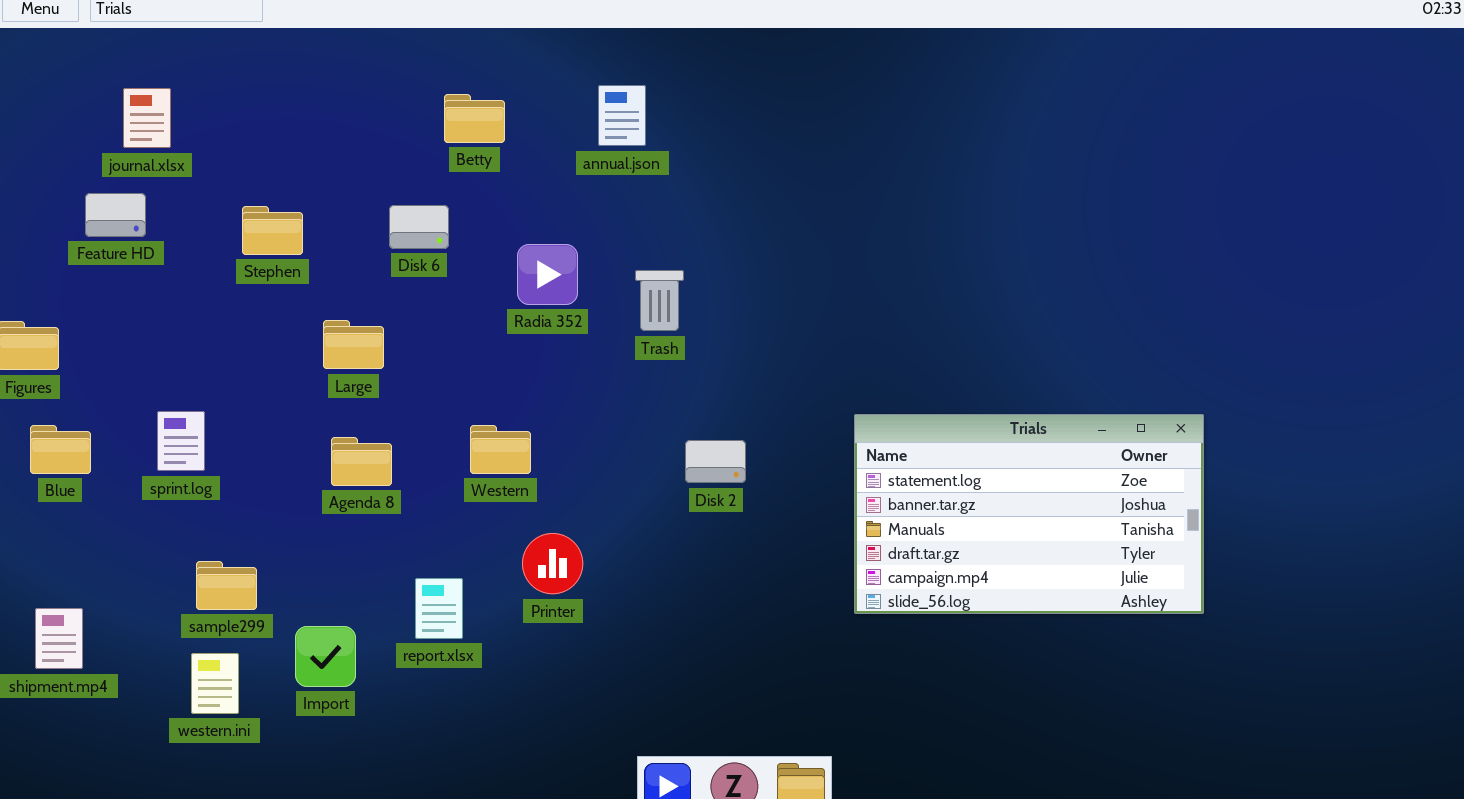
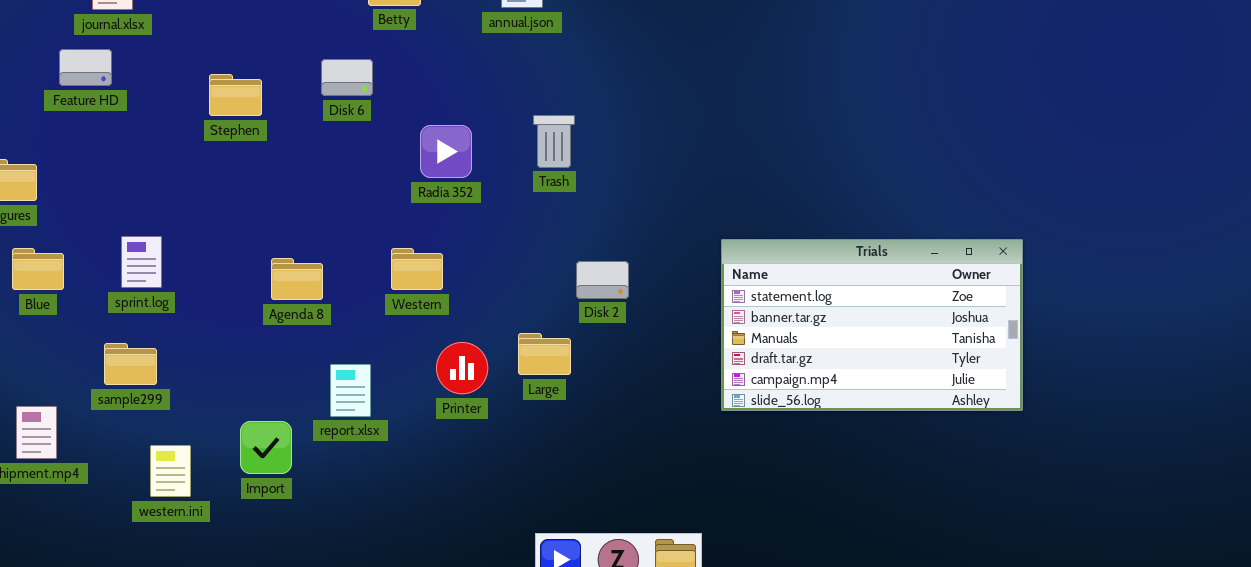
Stephen: [242,206,303,255] -> [209,74,262,116], moved
Radia 352: [517,244,578,305] -> [420,125,472,178], moved
Large: [323,320,384,369] -> [518,333,571,375], moved
sample299: [196,561,257,610] -> [104,343,157,385], moved
report.xlsx: [415,578,463,639] -> [330,364,371,417], moved

